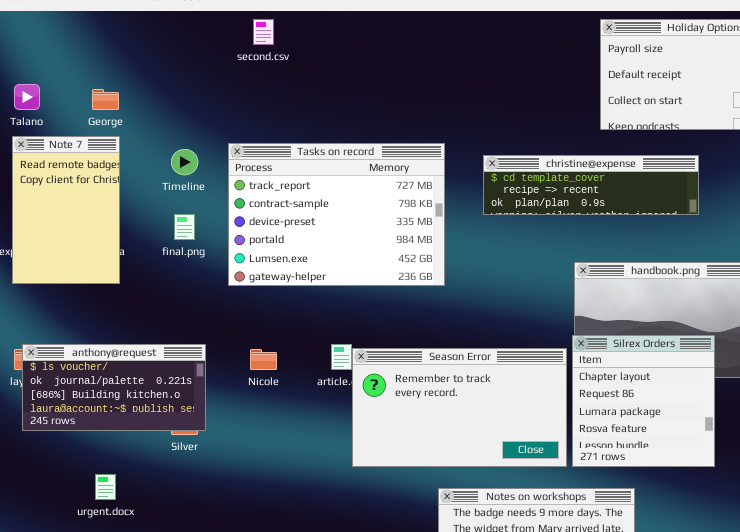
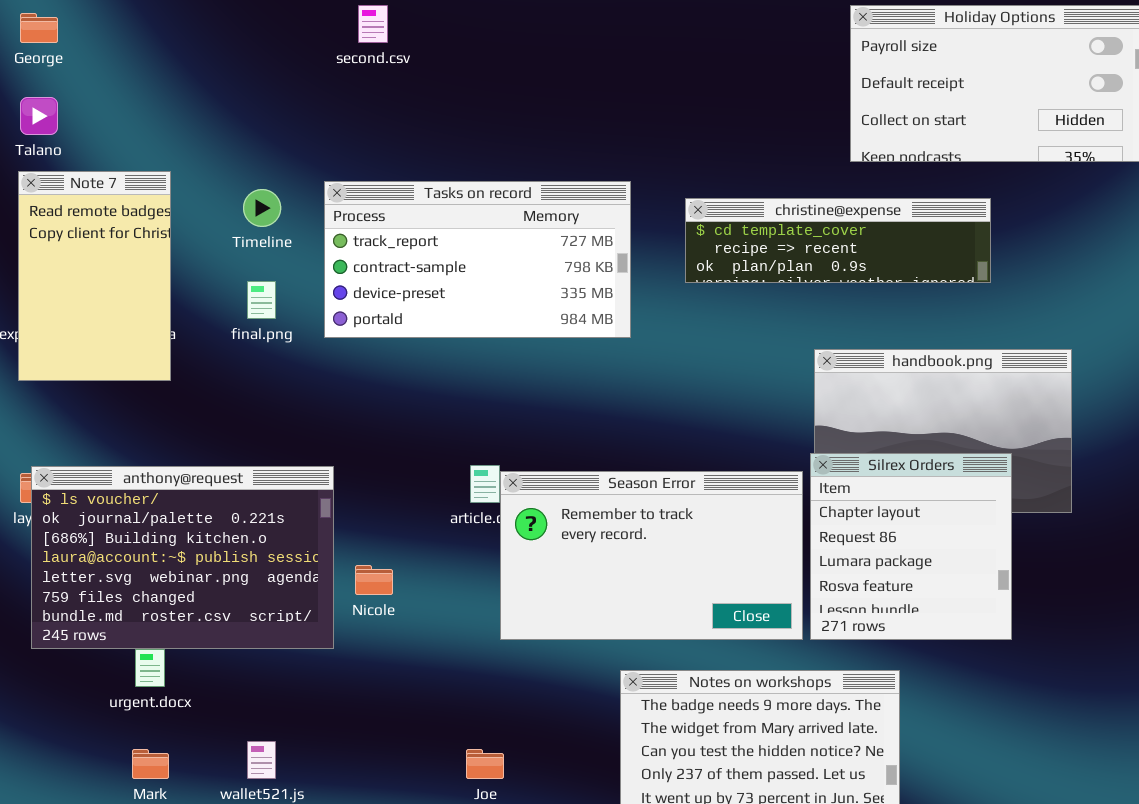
George: [92,89,119,110] -> [20,13,58,43], moved
Tasks on record: [228,143,445,286] -> [324,181,631,338], resized
anthony@request: [22,344,206,431] -> [31,466,334,649], resized
Nicole: [250,349,277,370] -> [355,565,393,595], moved

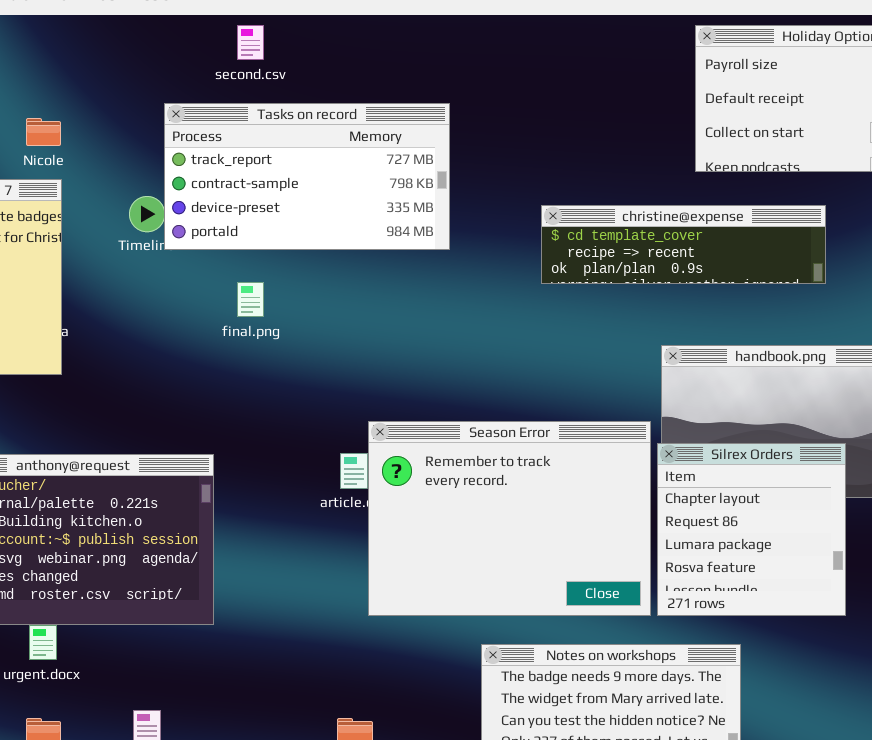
Tasks on record: [324,181,631,338] -> [164,103,450,250], moved
final.png: [247,281,276,319] -> [237,282,264,317], moved
Season Error: [500,471,803,640] -> [368,421,651,616], resized
Nicole: [355,565,393,595] -> [26,118,61,146], moved

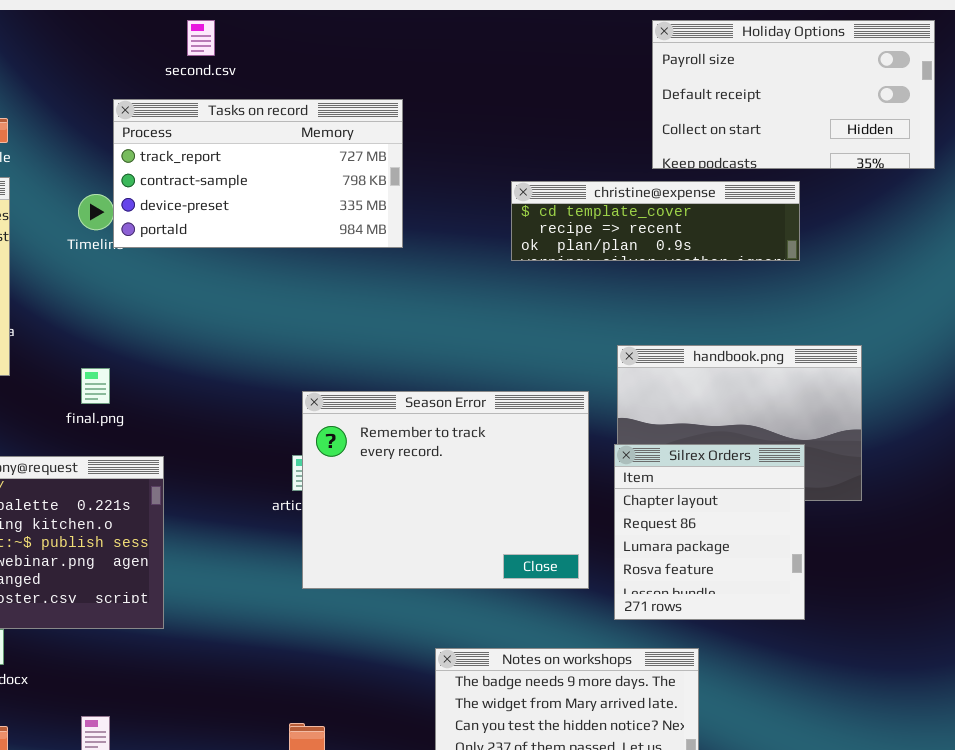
christine@expense: [541,205,826,284] -> [511,181,800,261], moved
final.png: [237,282,264,317] -> [81,368,110,404], moved
Season Error: [368,421,651,616] -> [302,391,589,589], moved

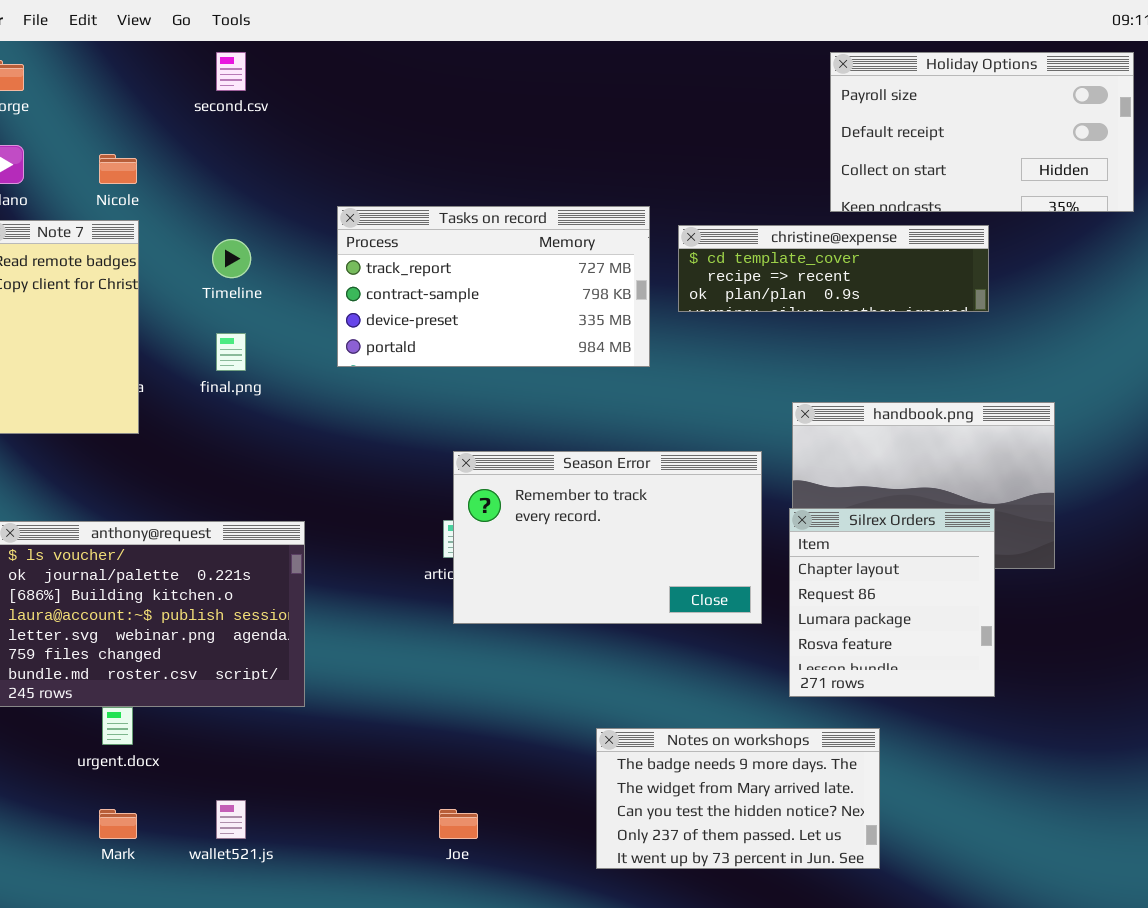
second.csv: [187,20,215,56] -> [216,52,246,91], moved
Tasks on record: [113,99,403,248] -> [337,206,650,367], moved
final.png: [81,368,110,404] -> [216,333,246,371], moved
Season Error: [302,391,589,589] -> [453,451,762,624], resized

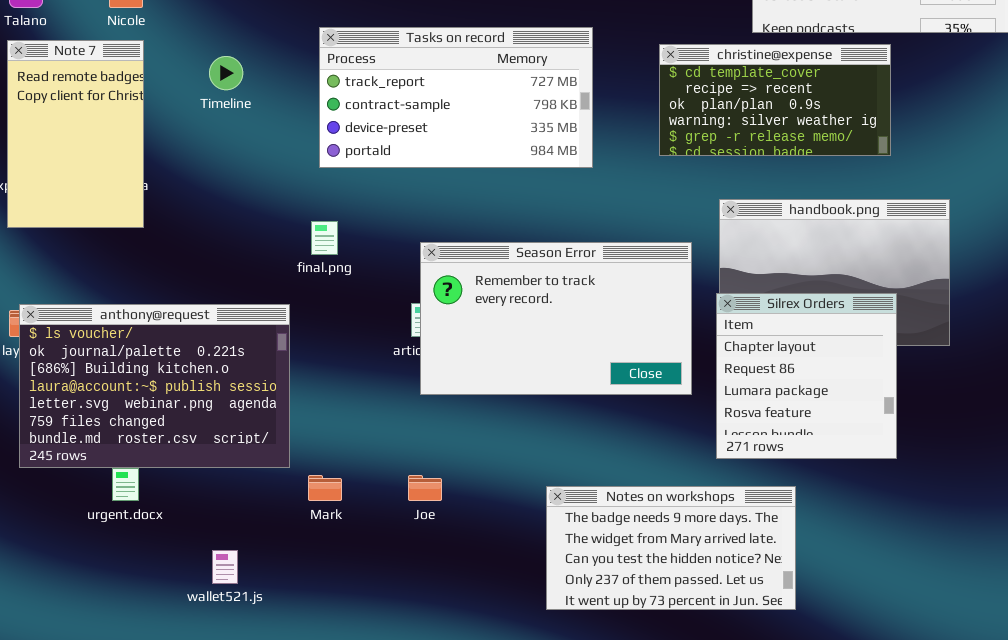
christine@expense: [678,225,989,312] -> [659,44,891,156], resized
final.png: [216,333,246,371] -> [311,221,338,255], moved
Mark: [99,809,137,839] -> [308,475,342,501], moved
Joe: [439,809,478,839] -> [408,475,442,501], moved

